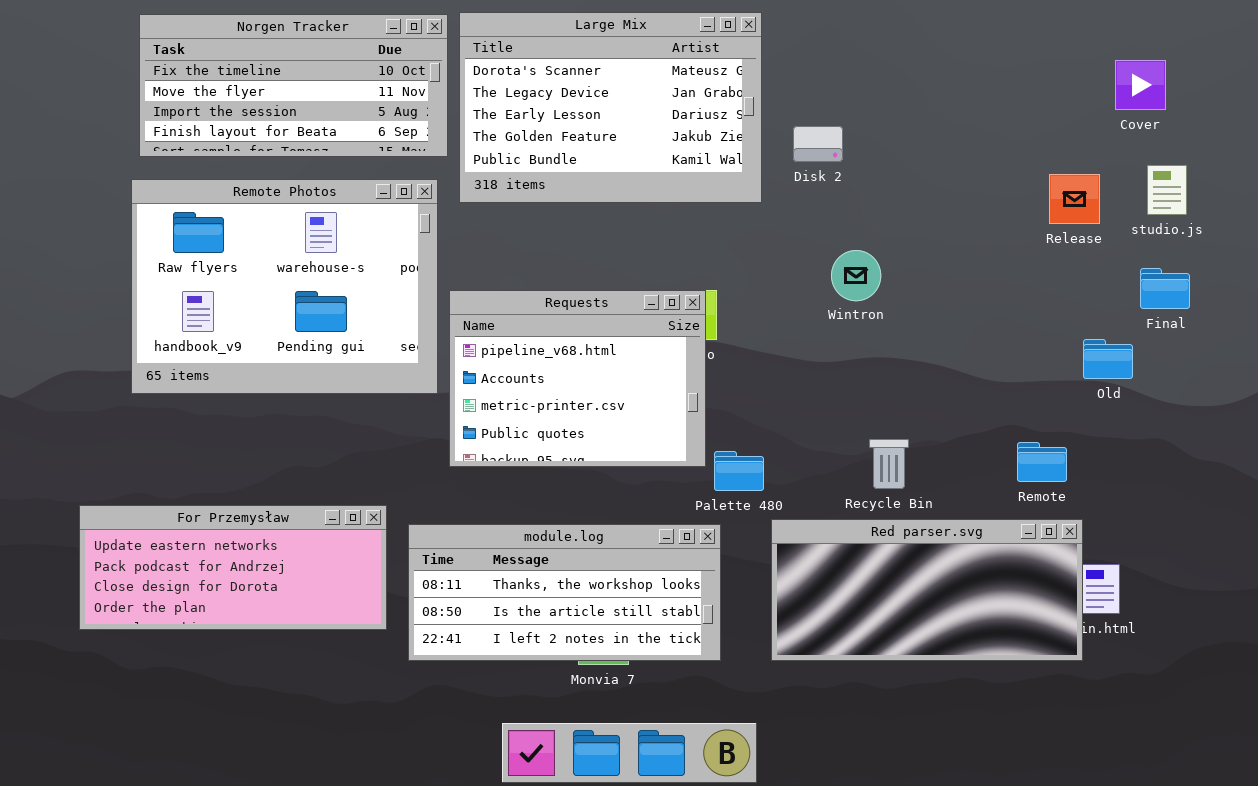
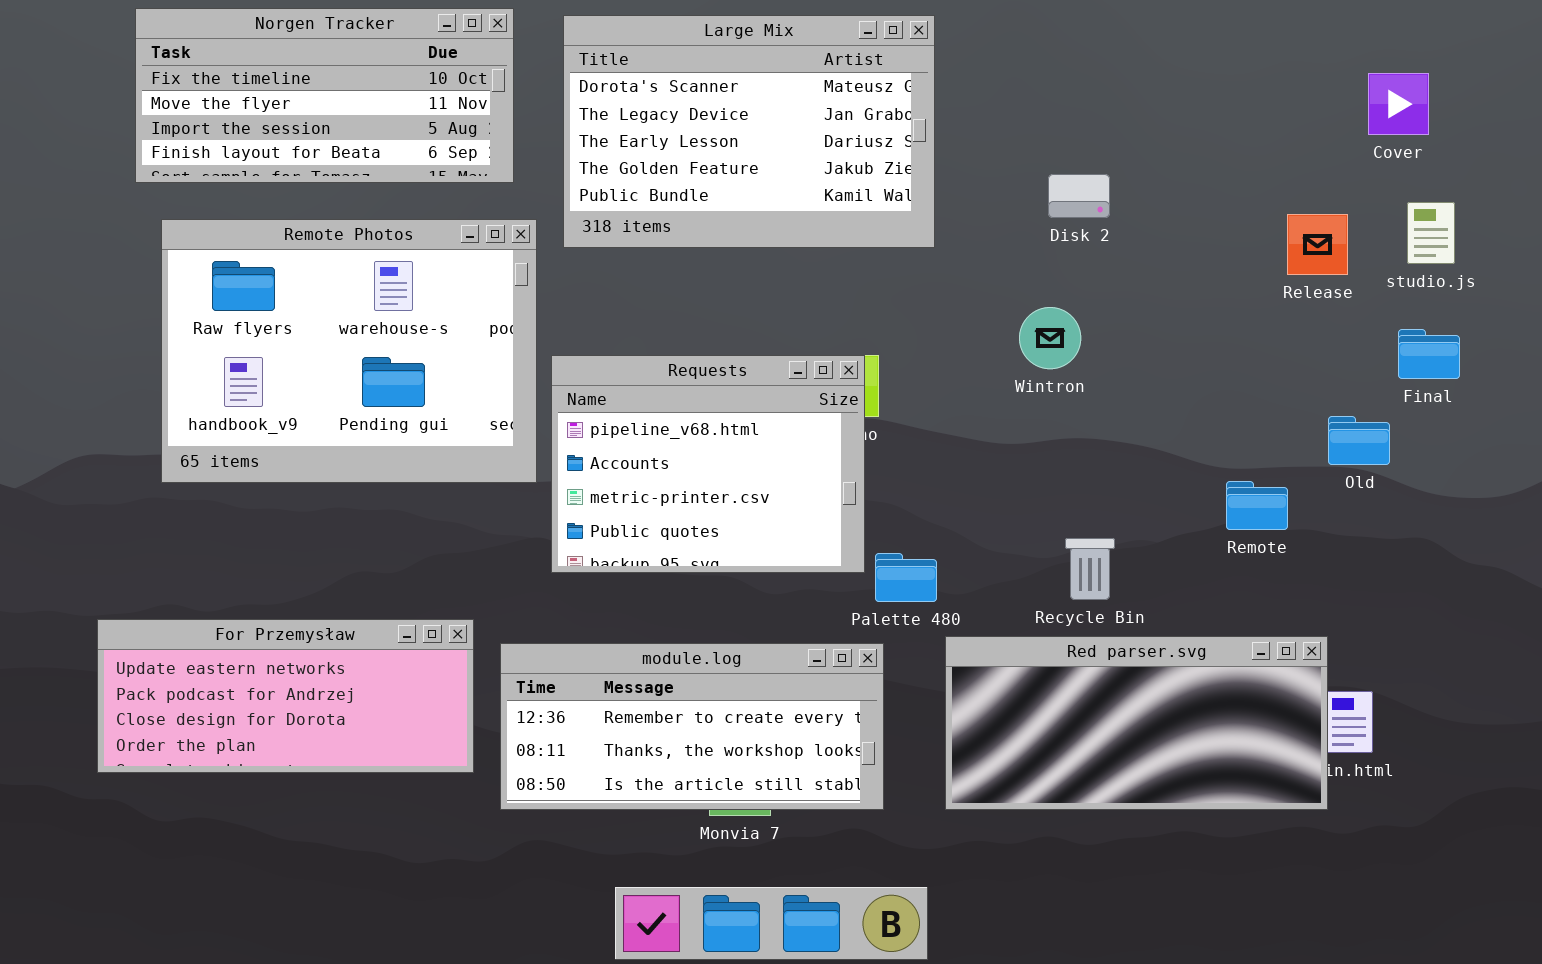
Norgen Tracker: [139,14,448,157] -> [135,8,514,183], moved
Disk 2: [793,126,843,162] -> [1048,174,1110,218], moved
Remote: [1017,442,1067,482] -> [1226,481,1288,530], moved
module.log: [408,524,721,661] -> [500,643,884,810], scrolled up 1 row

